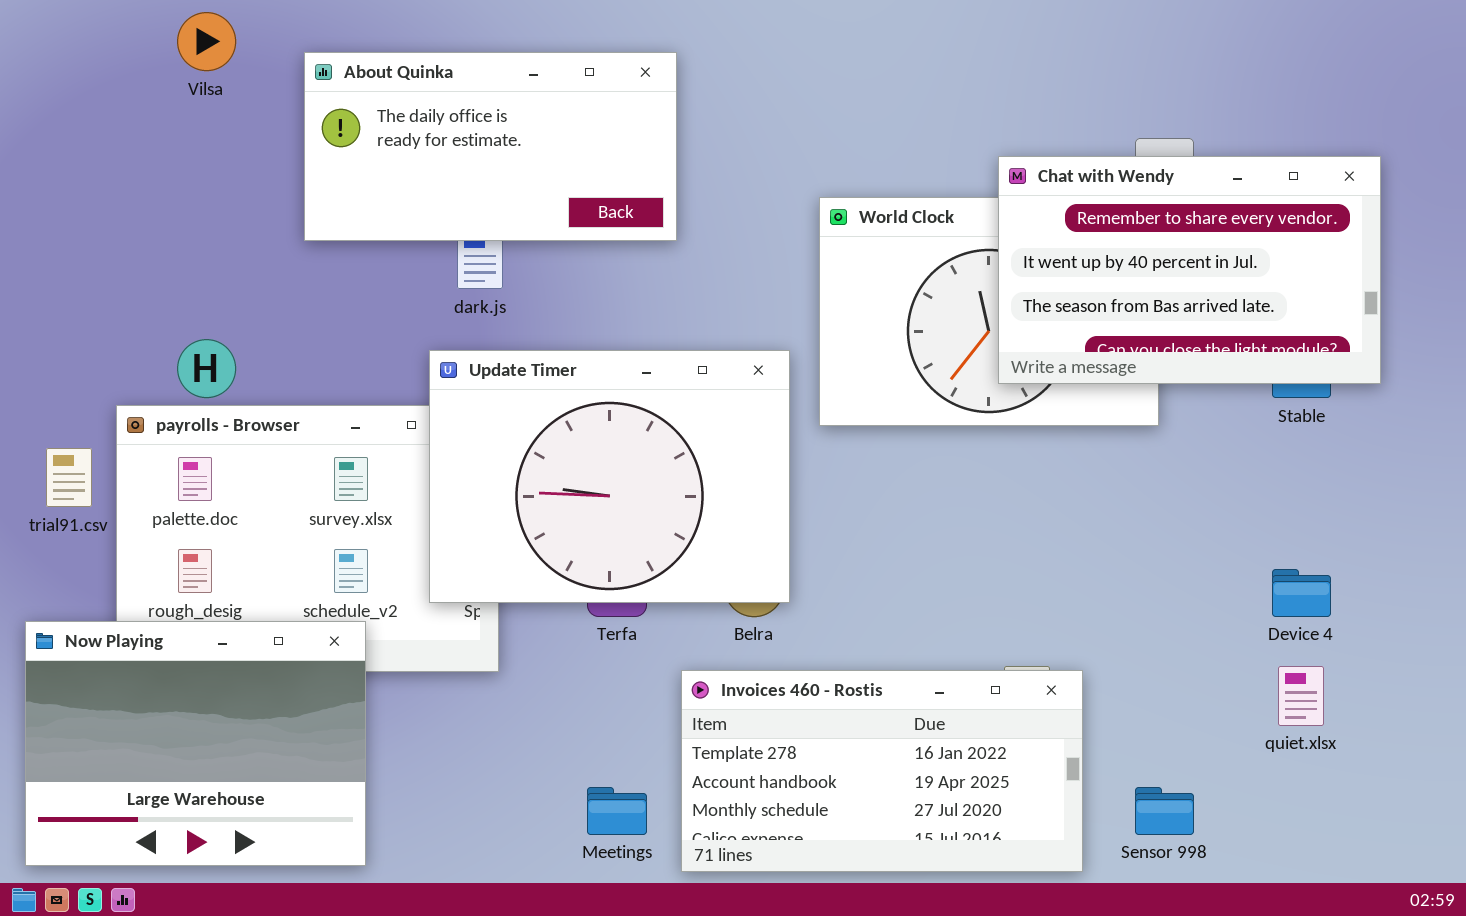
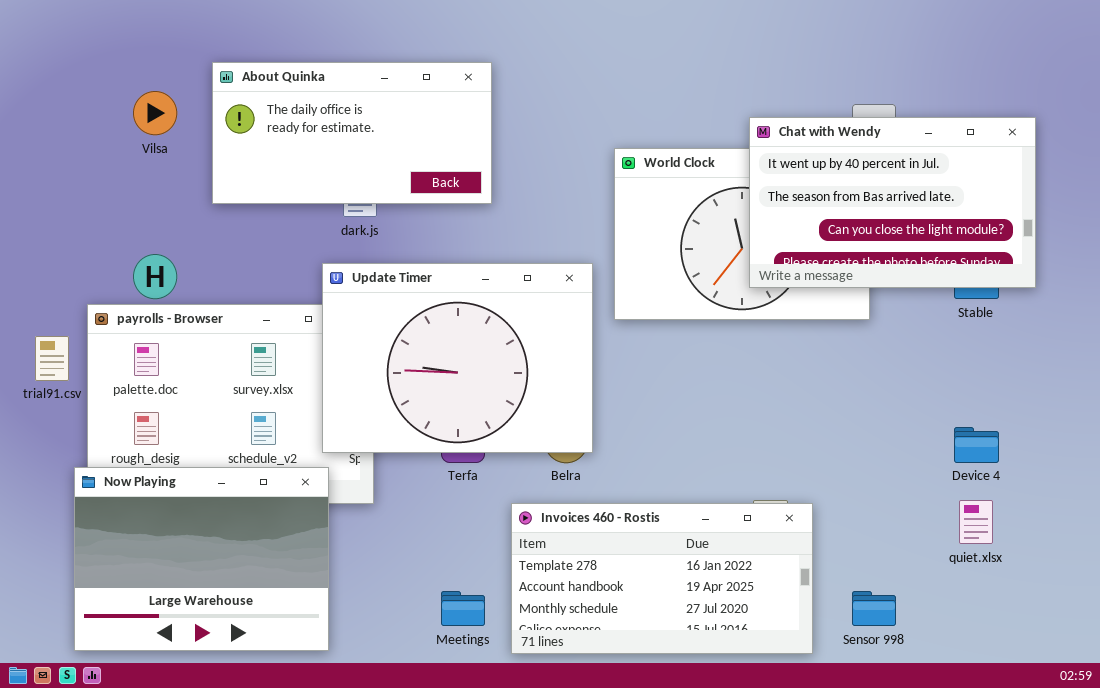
Vilsa: [177,12,236,71] -> [133,91,177,135], moved
About Quinka: [304,52,677,241] -> [212,62,492,204], moved
Chat with Wendy: [998,156,1381,384] -> [749,117,1036,288], scrolled down 1 row
Now Playing: [25,621,366,866] -> [74,467,329,651], moved

